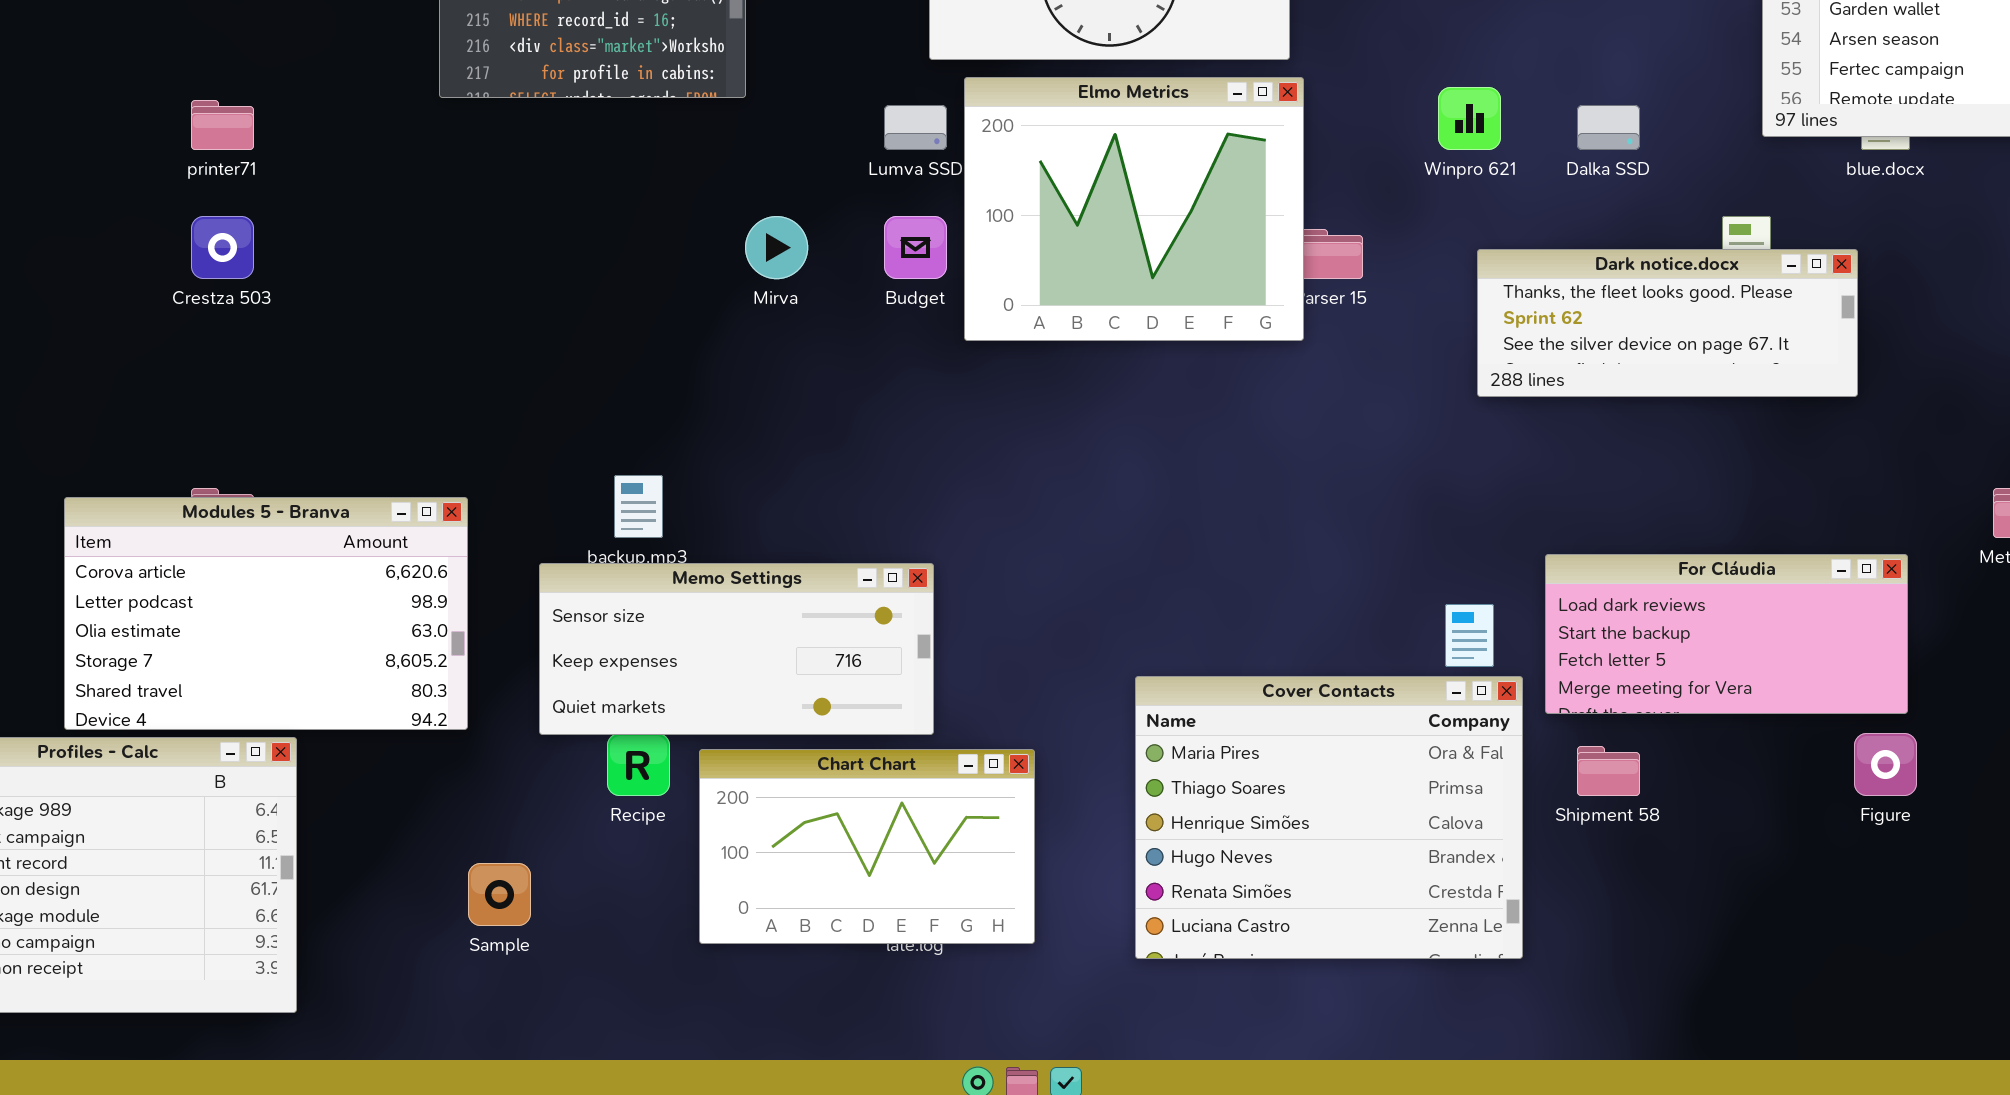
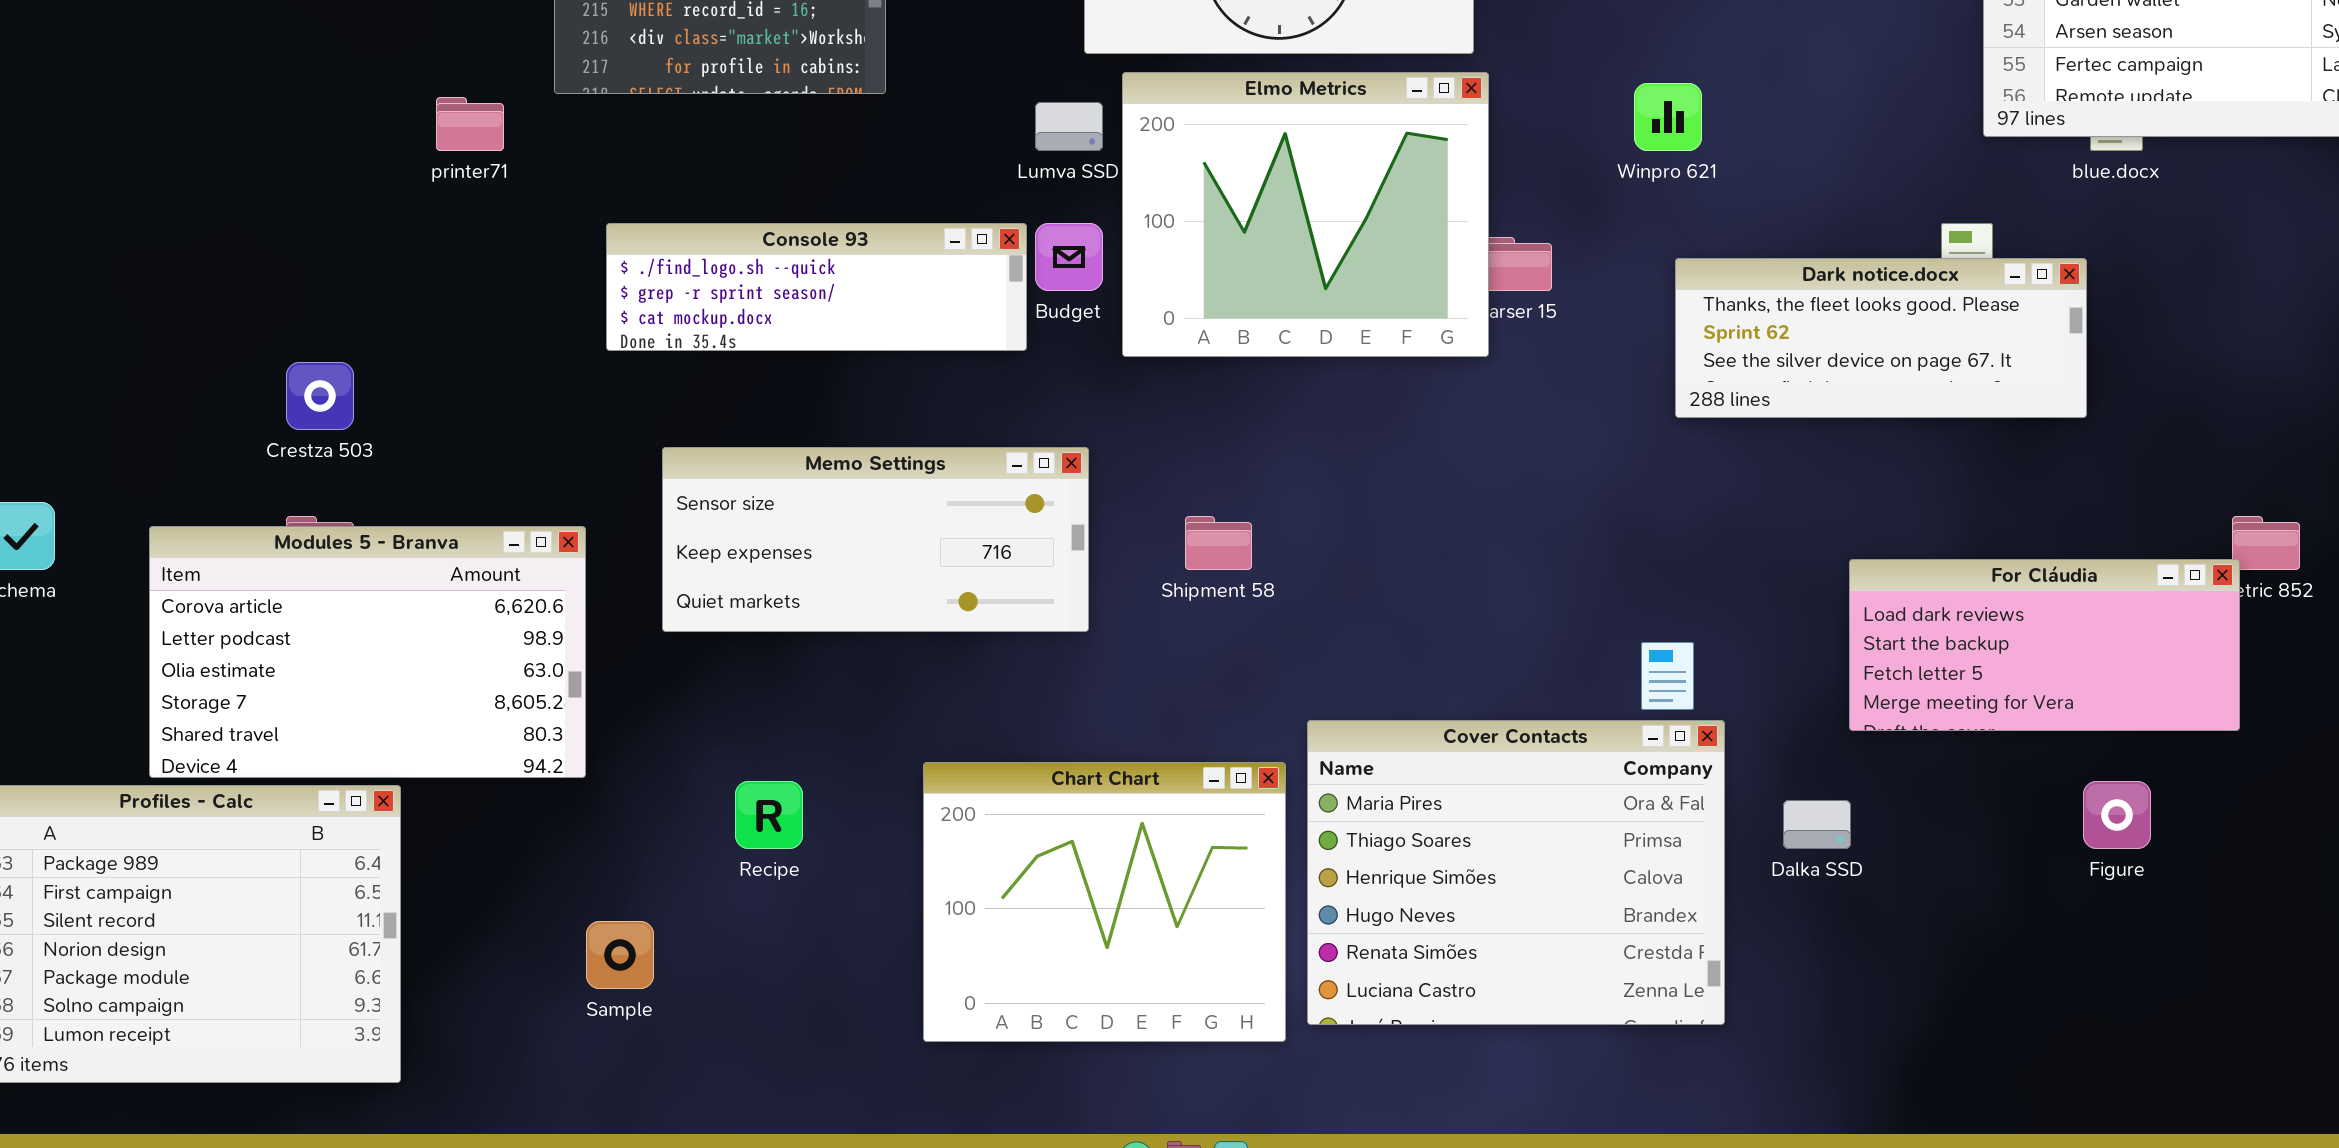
printer71: [191,100,254,150] -> [436,97,504,151], moved
Dalka SSD: [1577,105,1640,150] -> [1783,800,1851,849], moved
Crestza 503: [191,216,254,279] -> [286,362,354,430], moved
Console 93: none -> [606,223,1027,351], opened
For Cláudia: [1545,554,1908,714] -> [1849,559,2240,731], moved
Memo Settings: [539,563,934,735] -> [662,447,1089,632], moved
Shipment 58: [1577,746,1640,796] -> [1185,516,1252,570], moved
Chart Chart: [699,749,1035,944] -> [923,762,1286,1042], moved, resized

